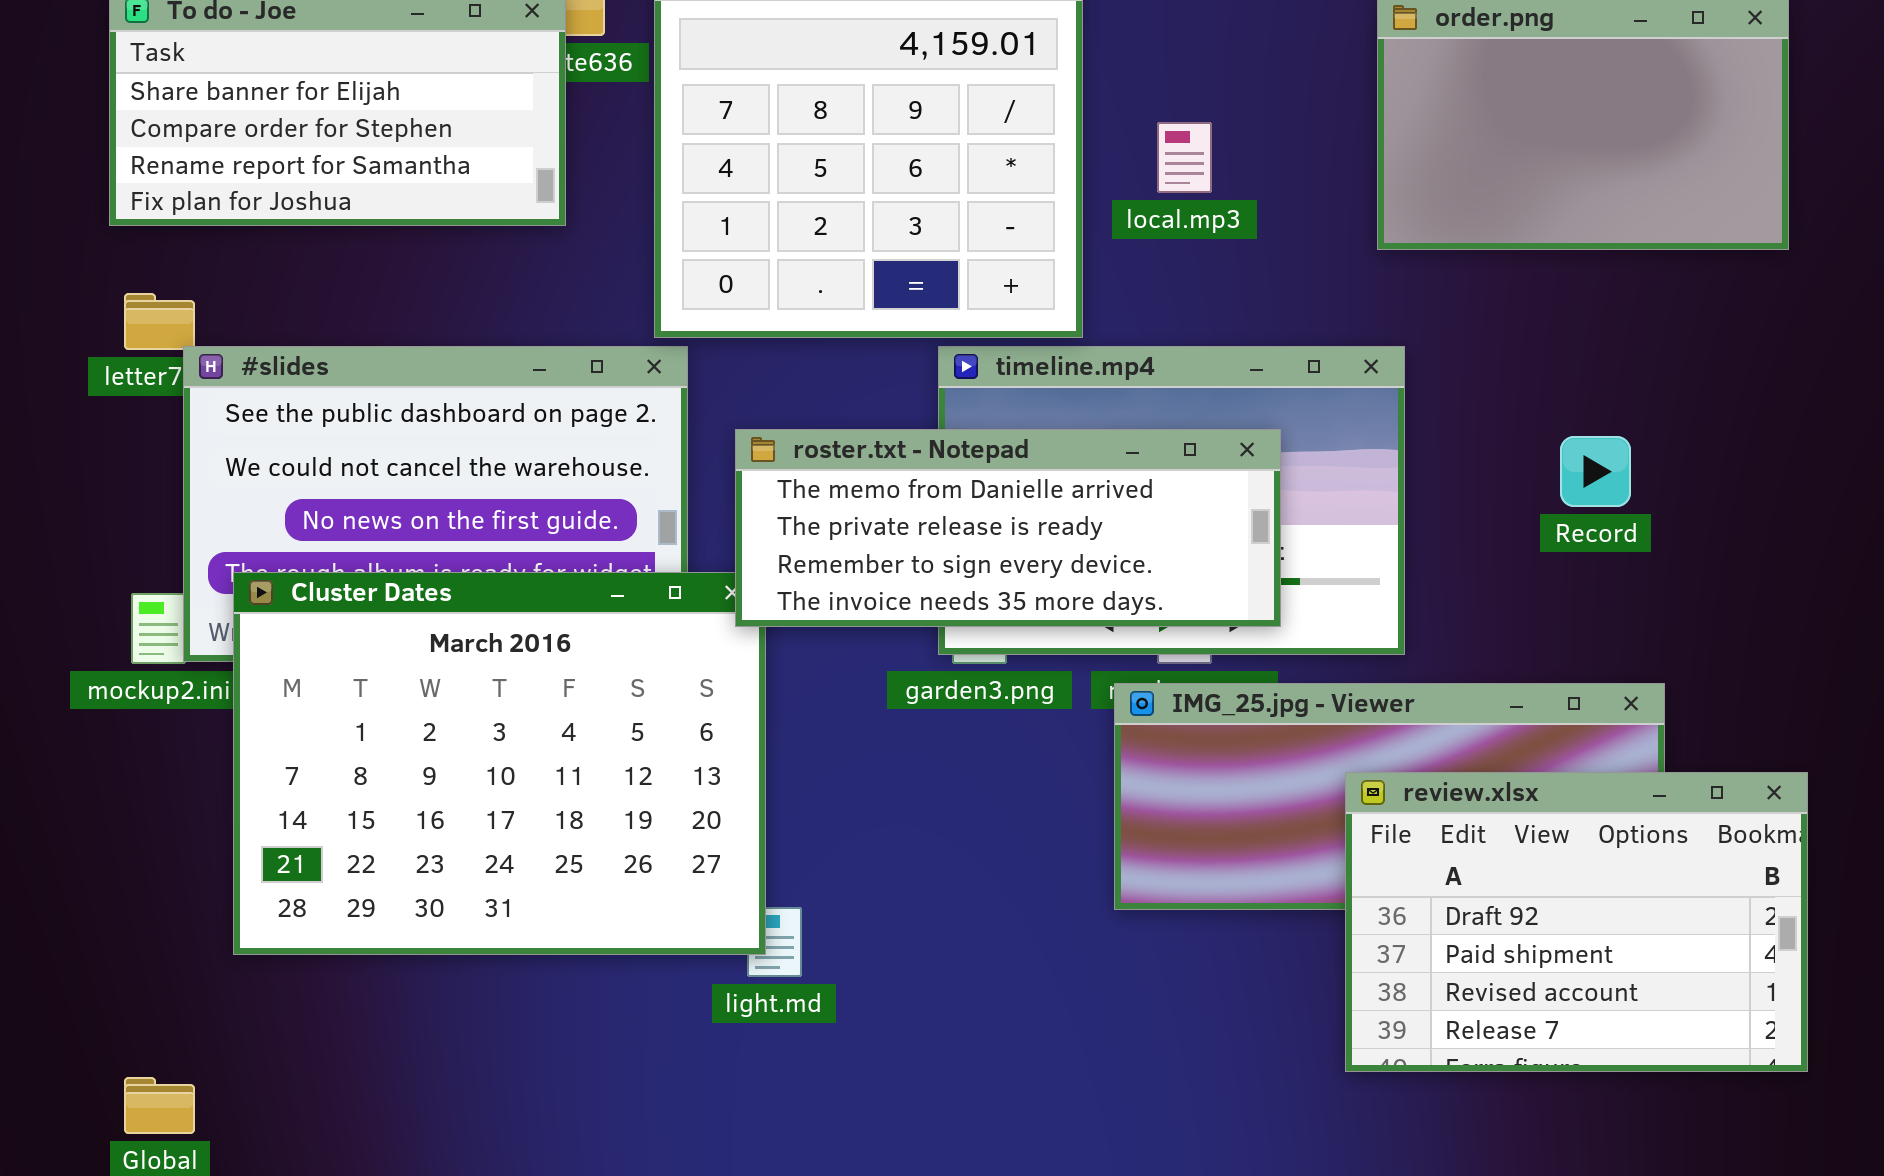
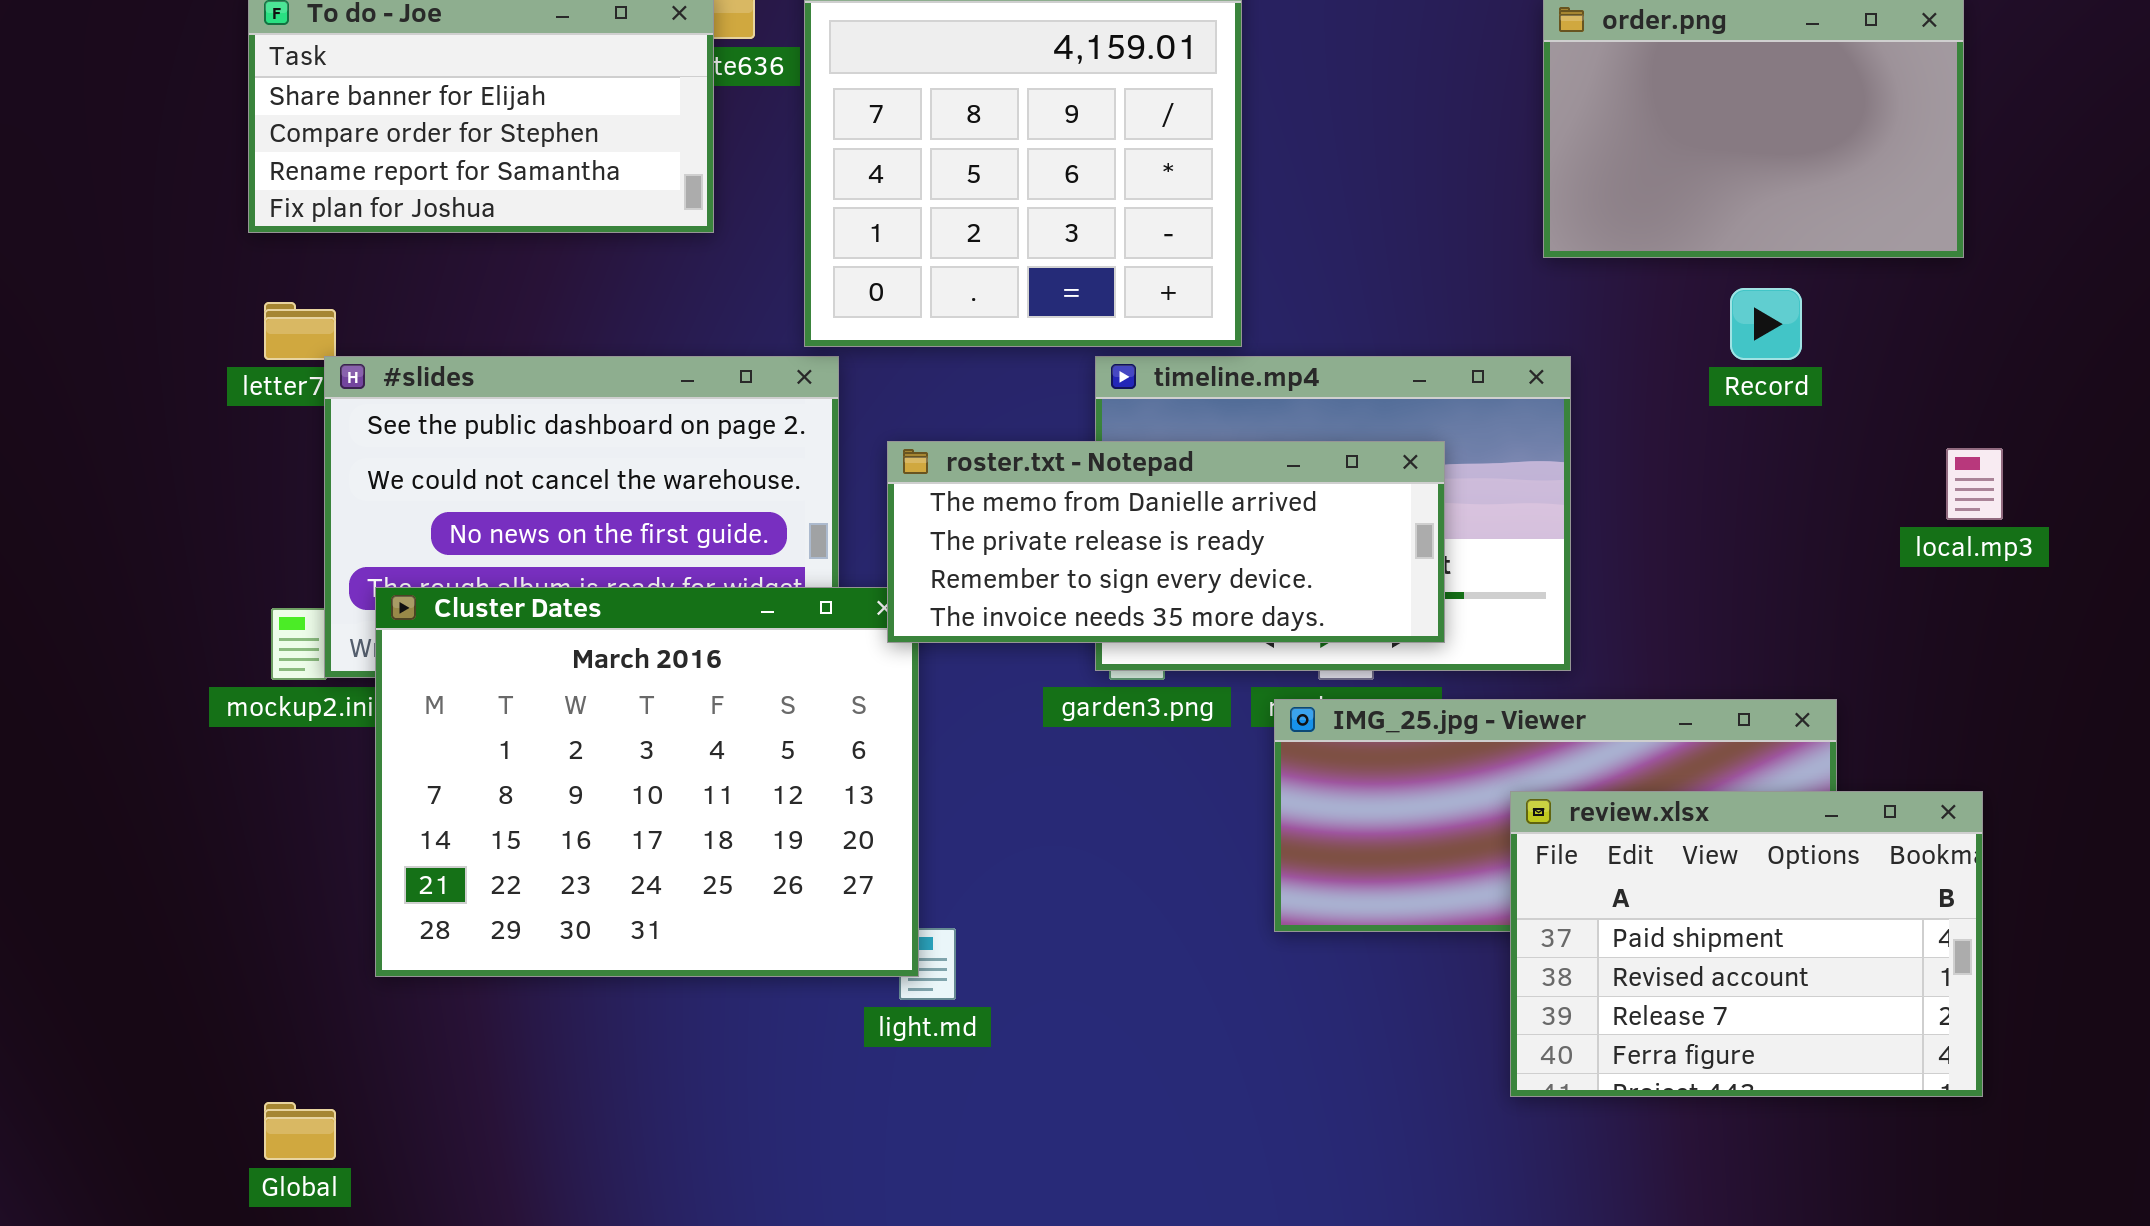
local.mp3: [1157,122,1212,193] -> [1946,448,2003,520], moved
Record: [1560,436,1631,507] -> [1730,288,1802,360], moved
review.xlsx: [1345,772,1808,1072] -> [1510,791,1983,1097], scrolled down 1 row

